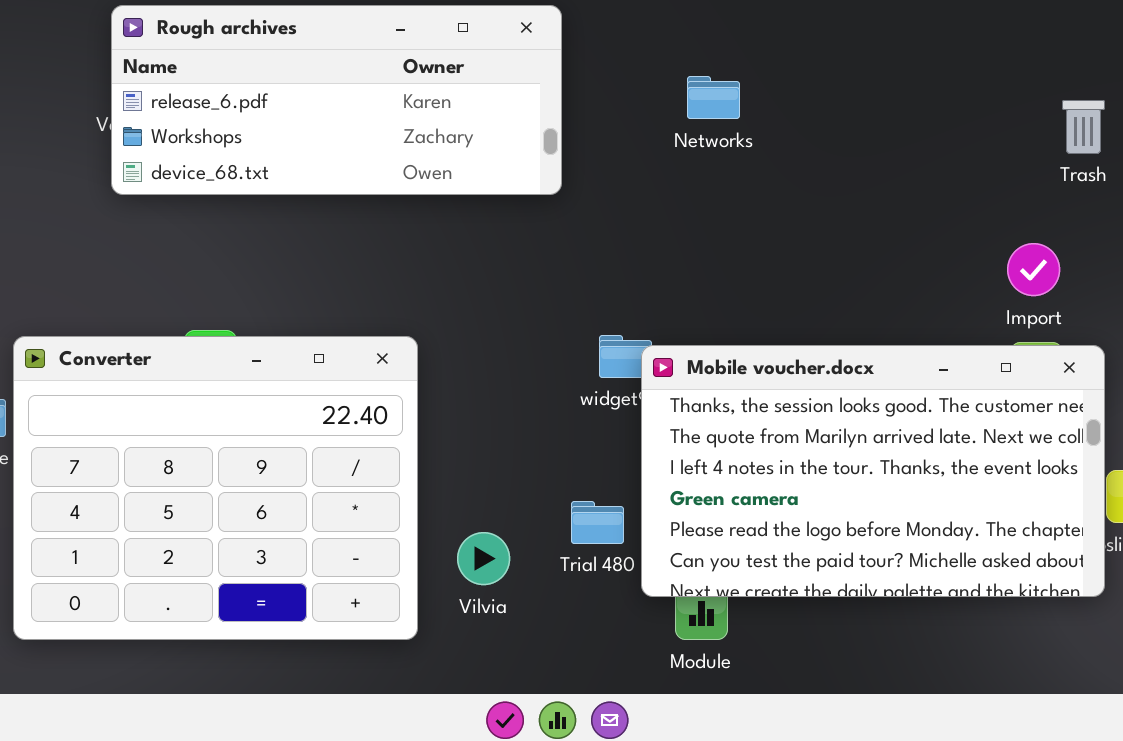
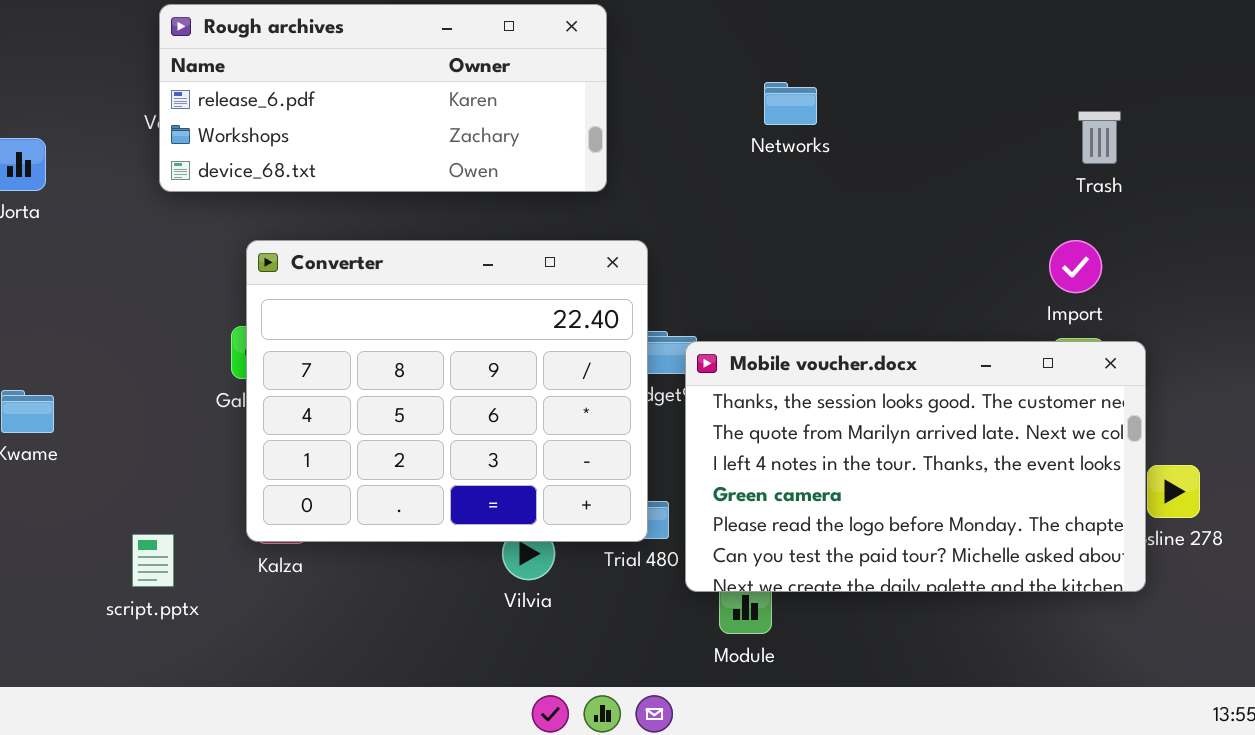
Networks: [687,76,740,119] -> [764,82,817,125], moved
Trash: [1062,100,1105,154] -> [1078,111,1121,164], moved
Converter: [13,336,418,640] -> [246,240,648,542], moved

